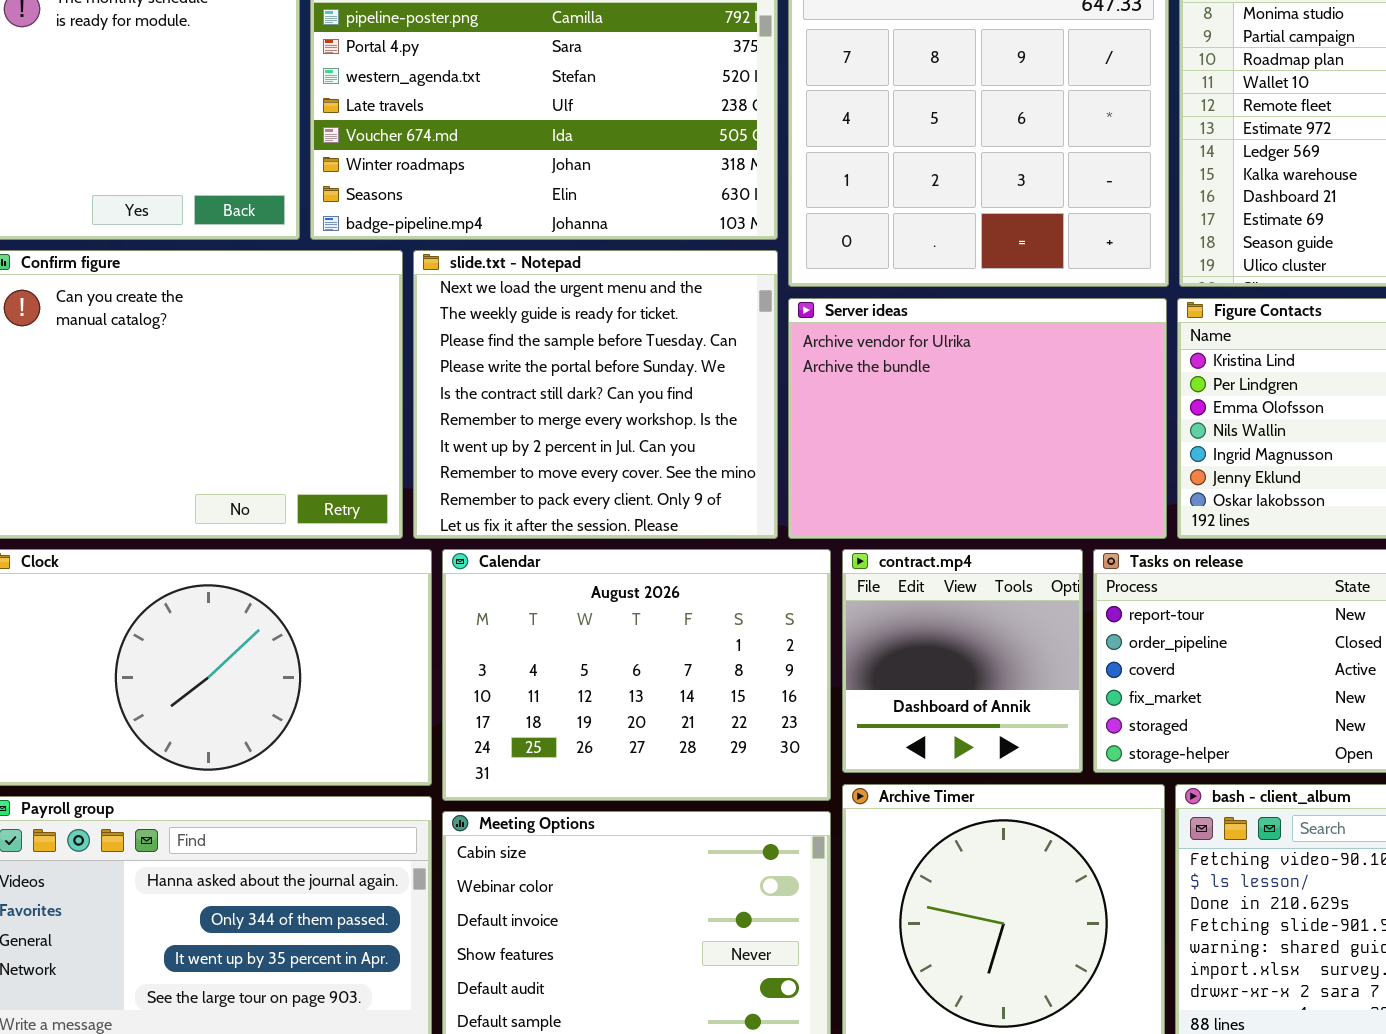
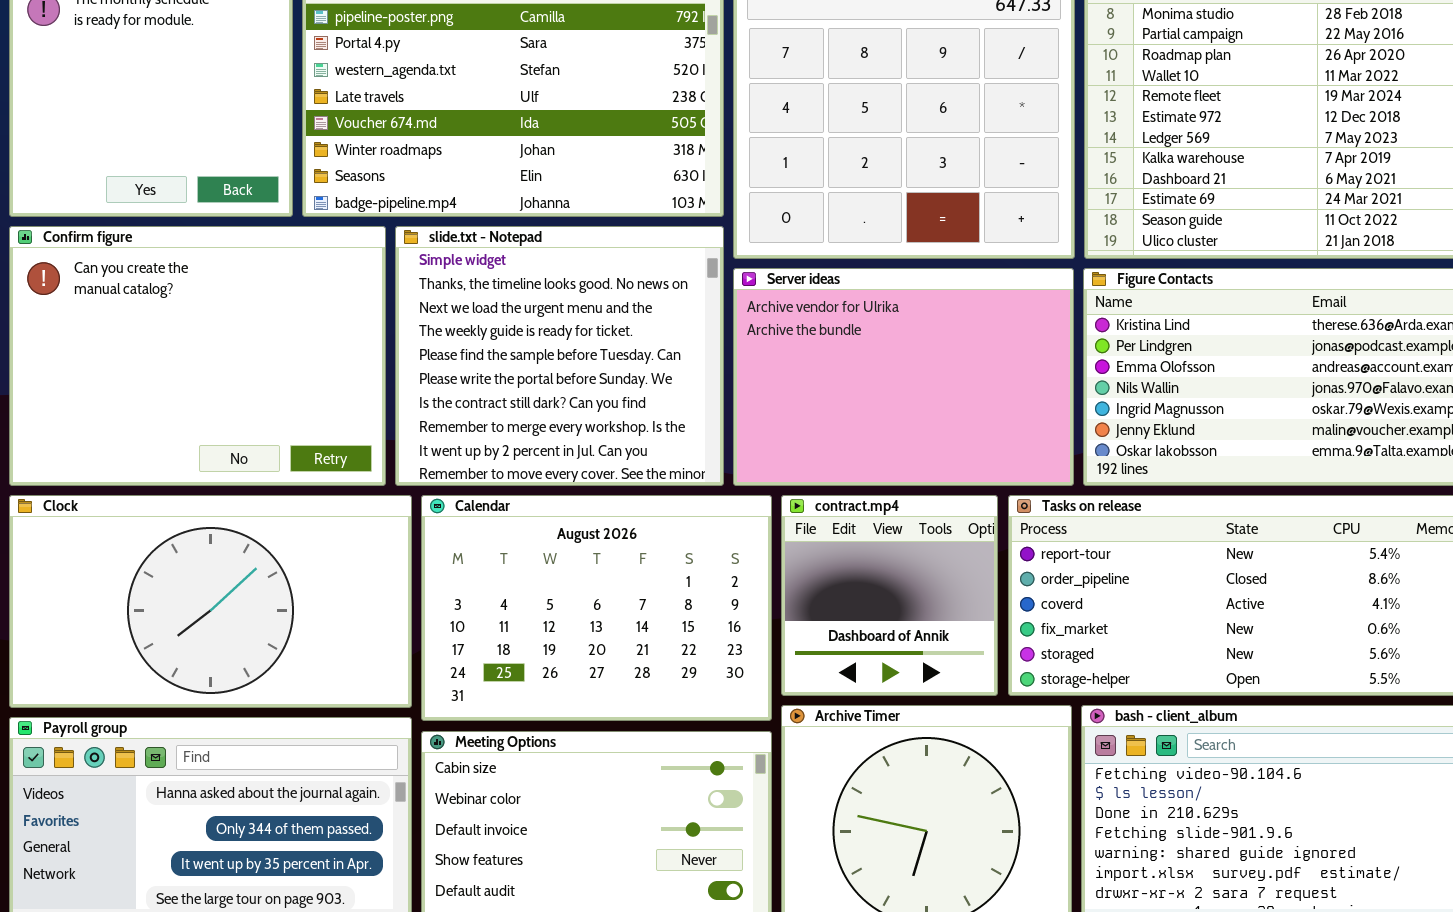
slide.txt - Notepad: [413,250,778,539] -> [395,226,724,486], scrolled up 2 rows

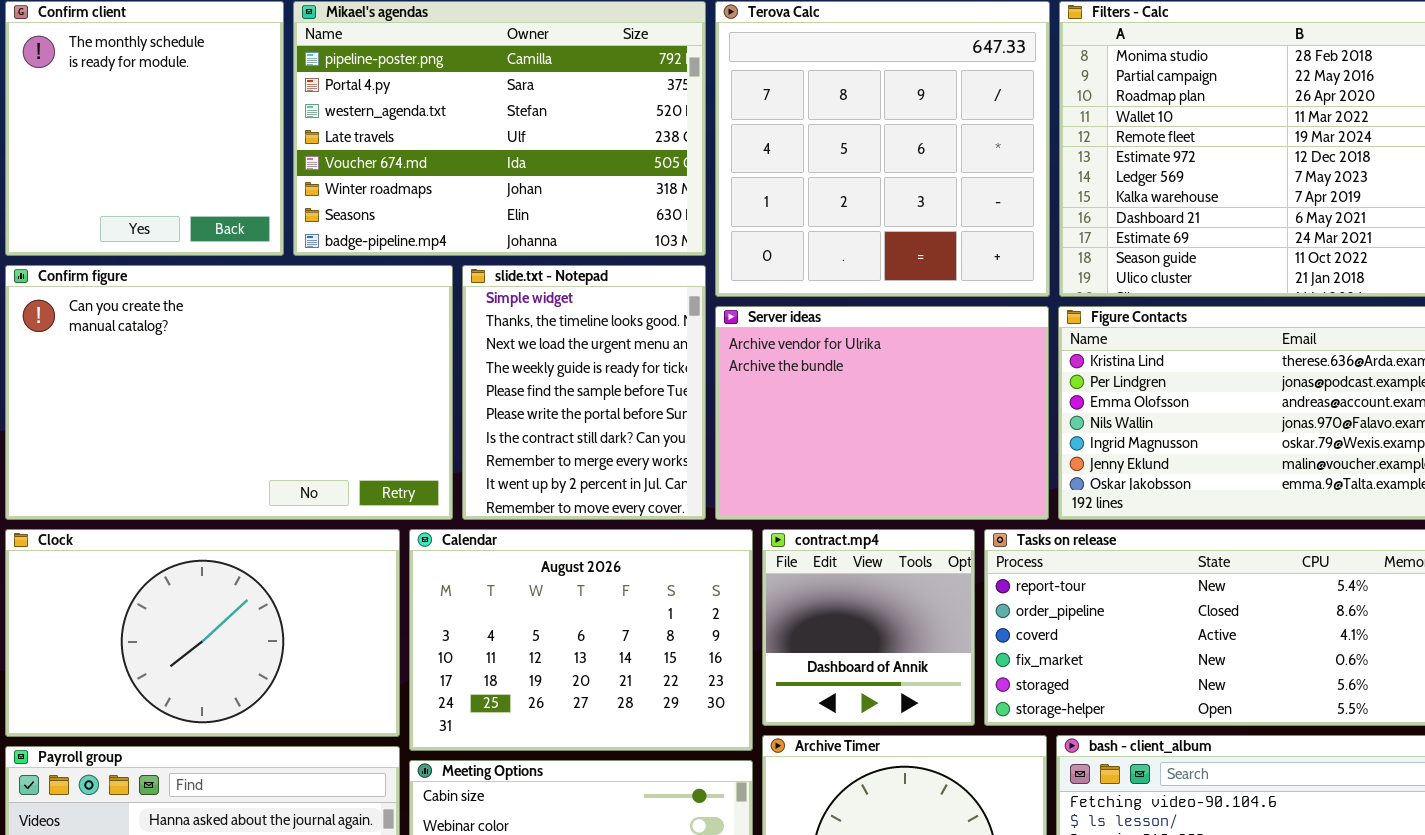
Confirm figure: [9,226,386,486] -> [5,265,453,520], resized
slide.txt - Notepad: [395,226,724,486] -> [462,265,706,520], resized

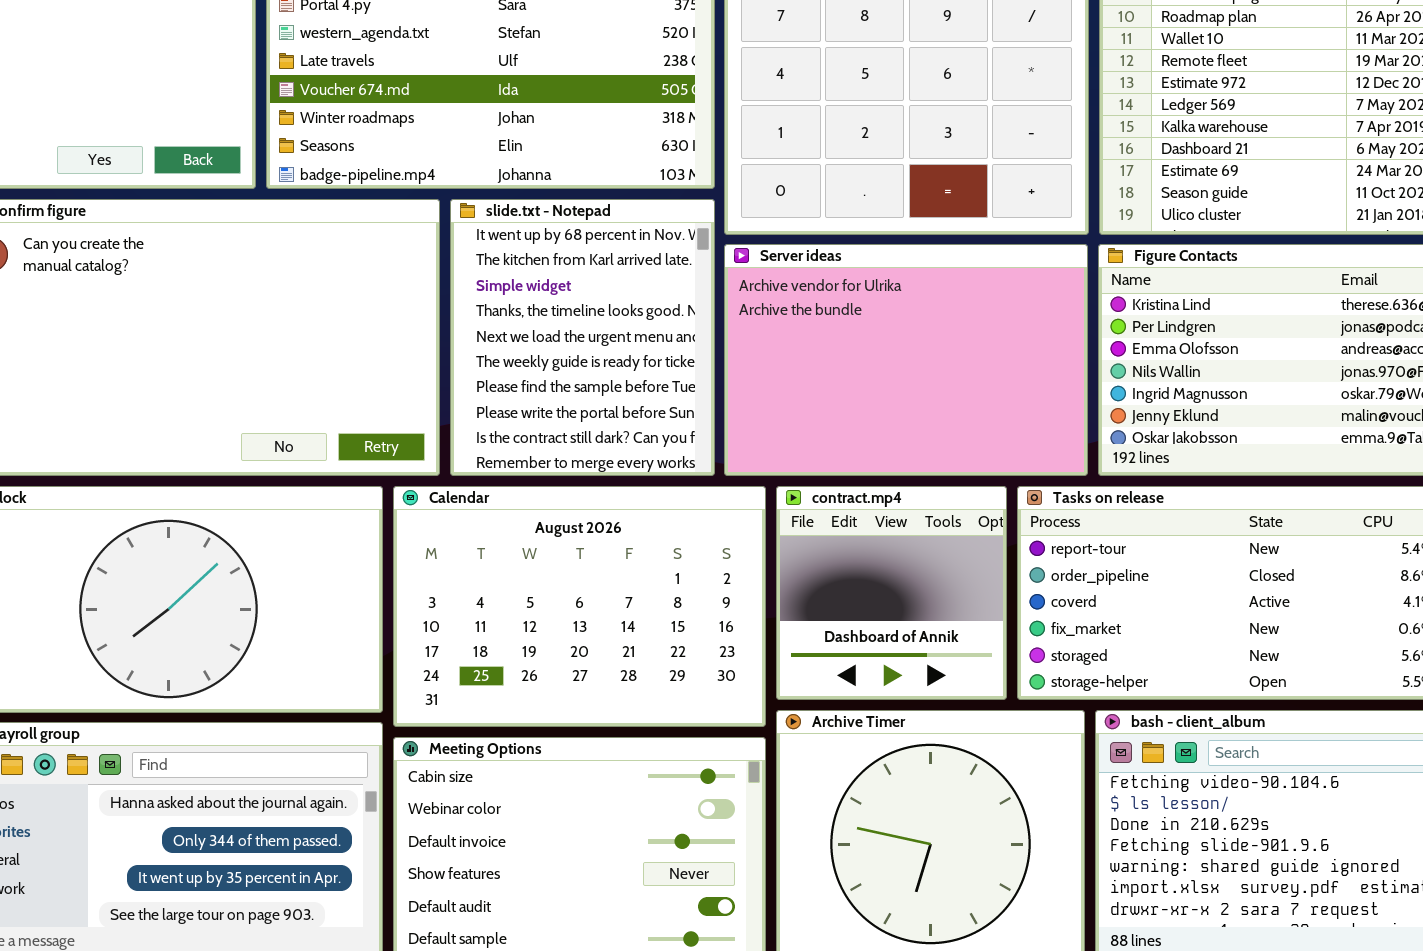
slide.txt - Notepad: [462,265,706,520] -> [450,199,715,476], scrolled up 2 rows

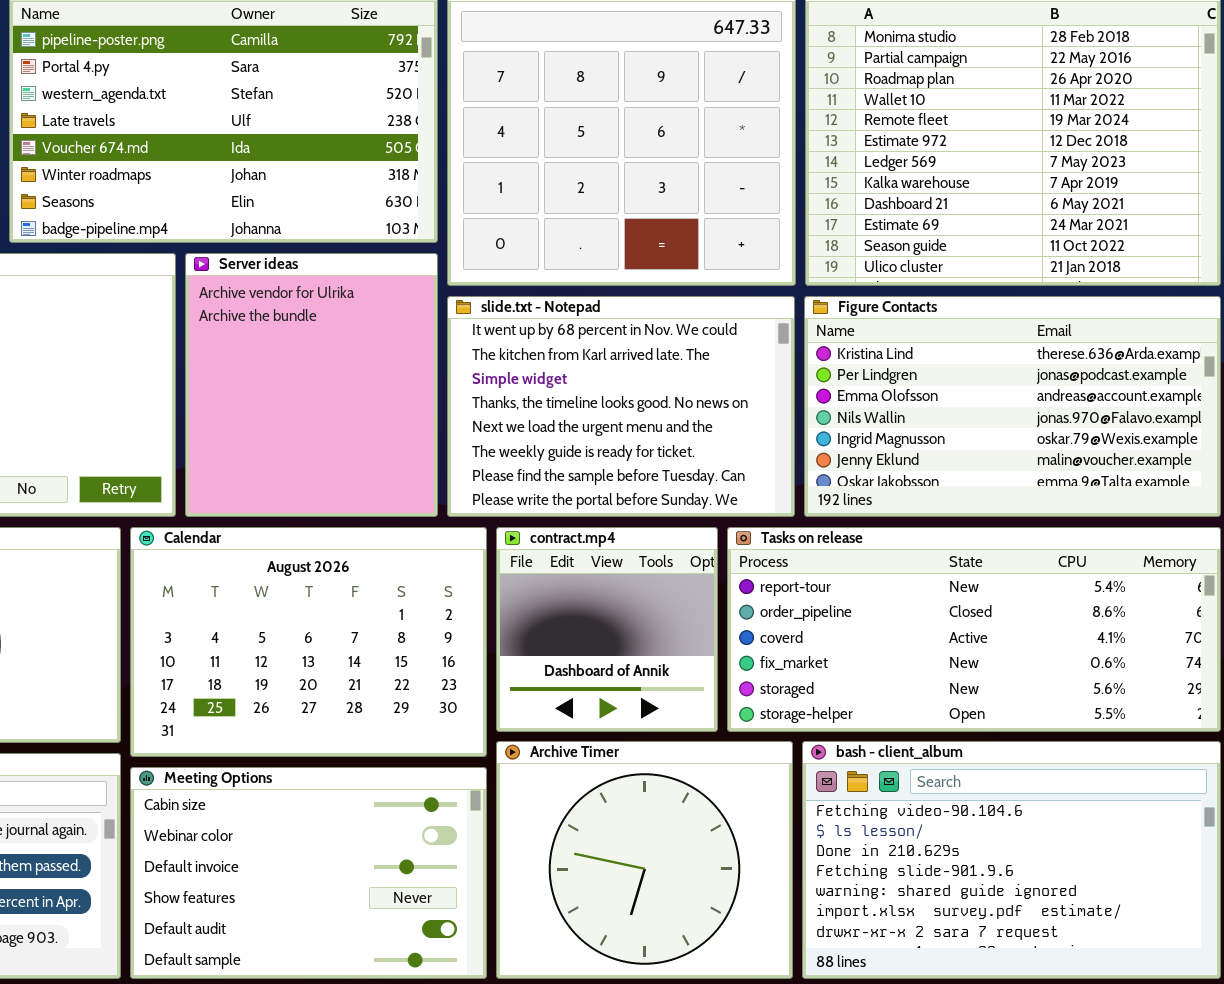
slide.txt - Notepad: [450,199,715,476] -> [447,296,795,517], moved, resized
Server ideas: [724,244,1088,476] -> [185,253,438,517], moved, resized

